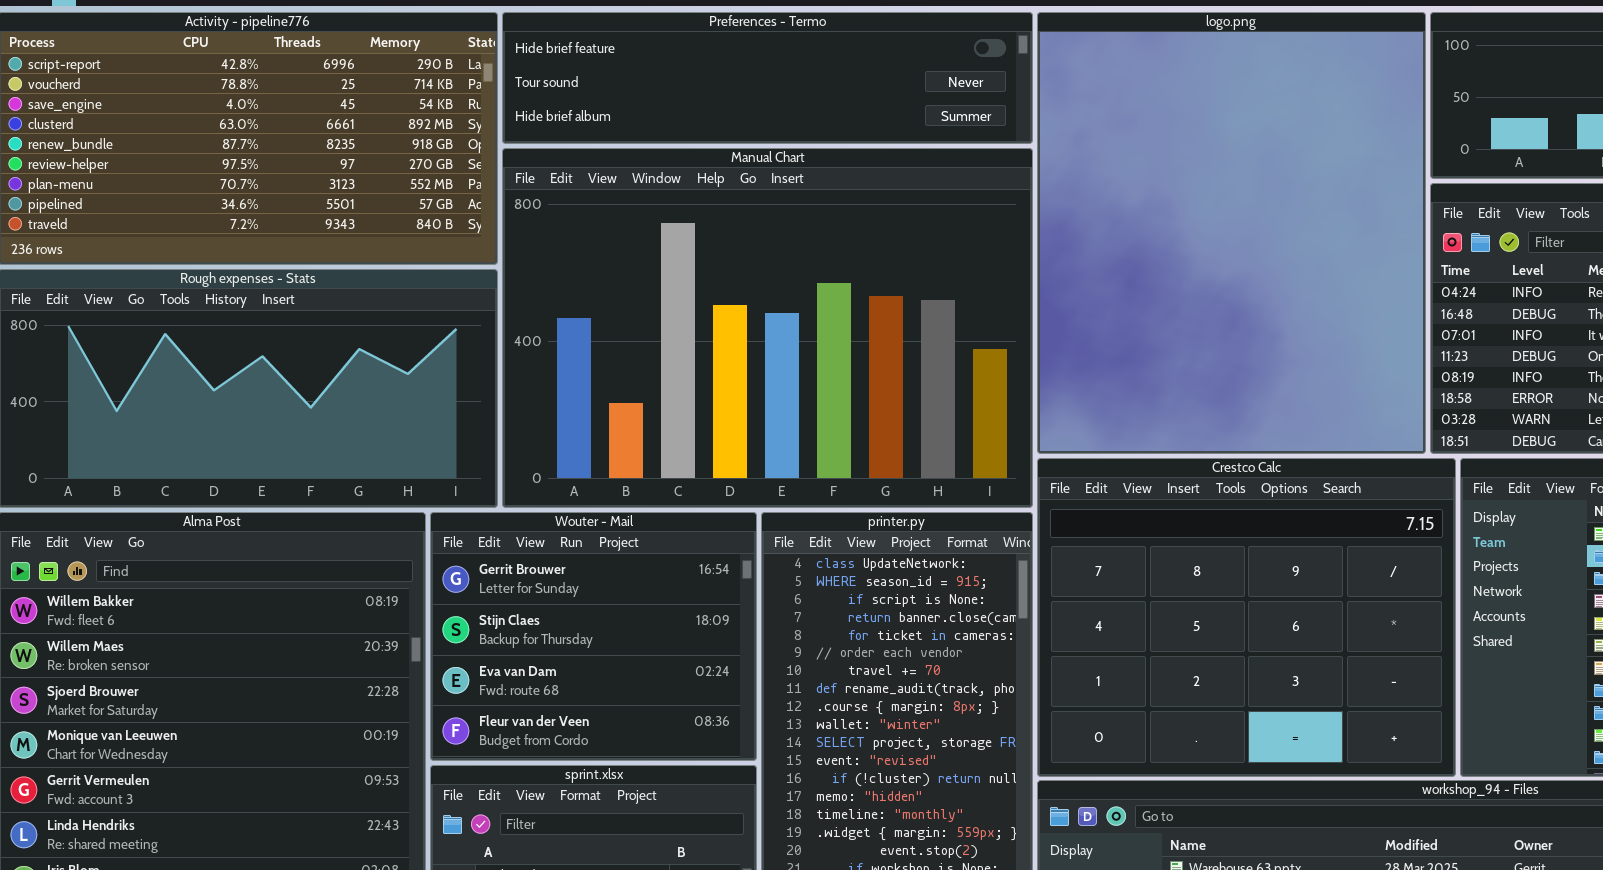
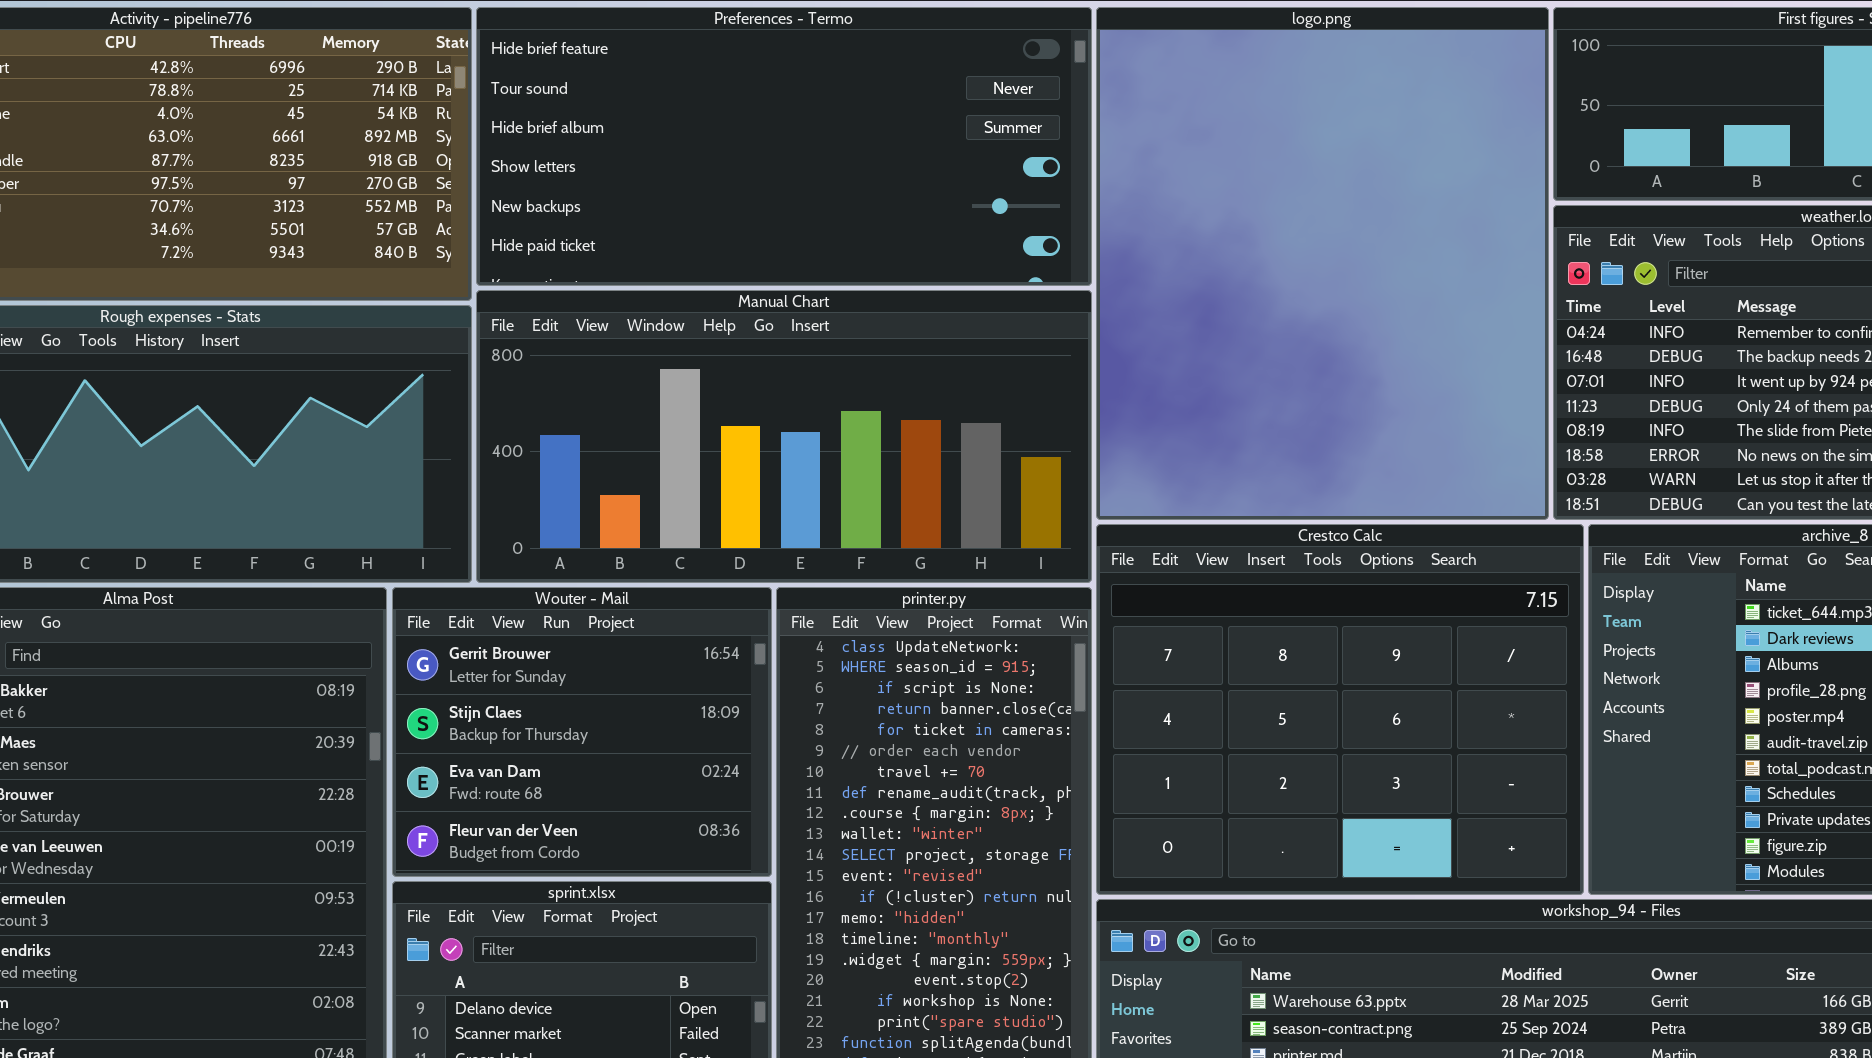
Preferences - Termo: [502,12,1033,144] -> [476,7,1092,286], resized
Manual Chart: [502,148,1033,508] -> [476,290,1092,583], resized

